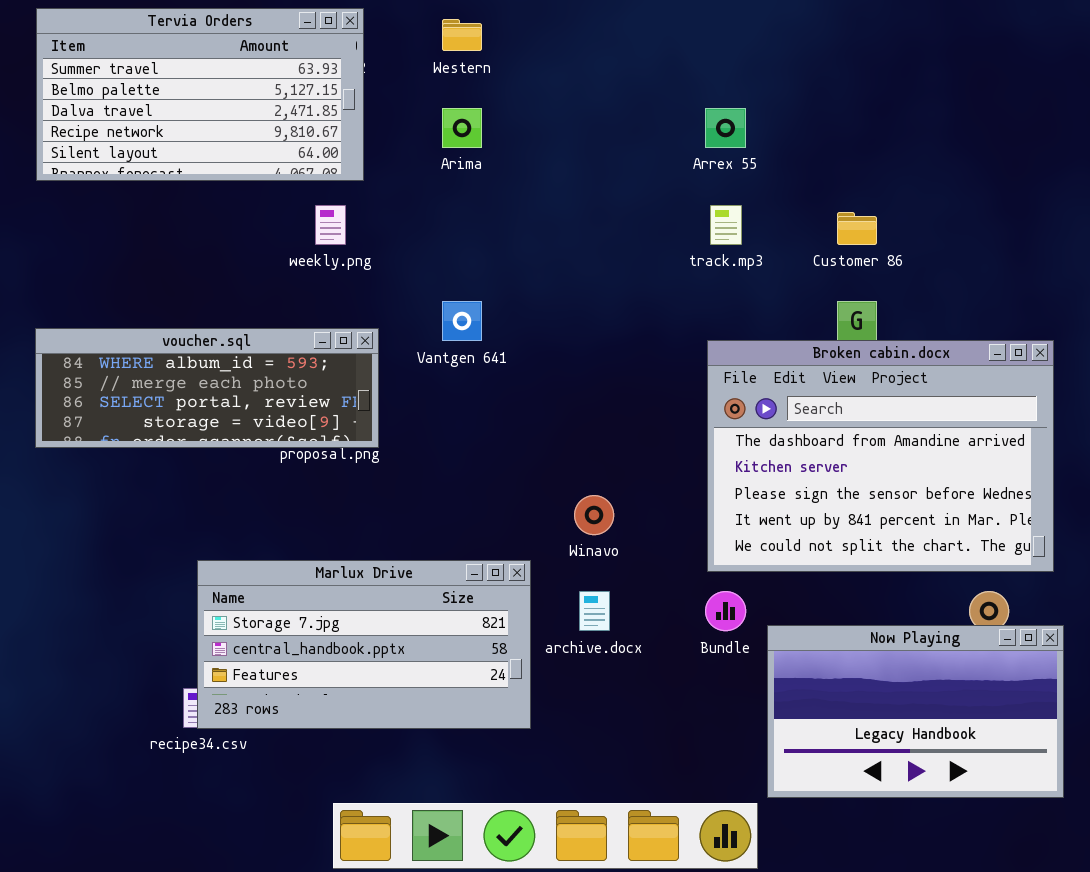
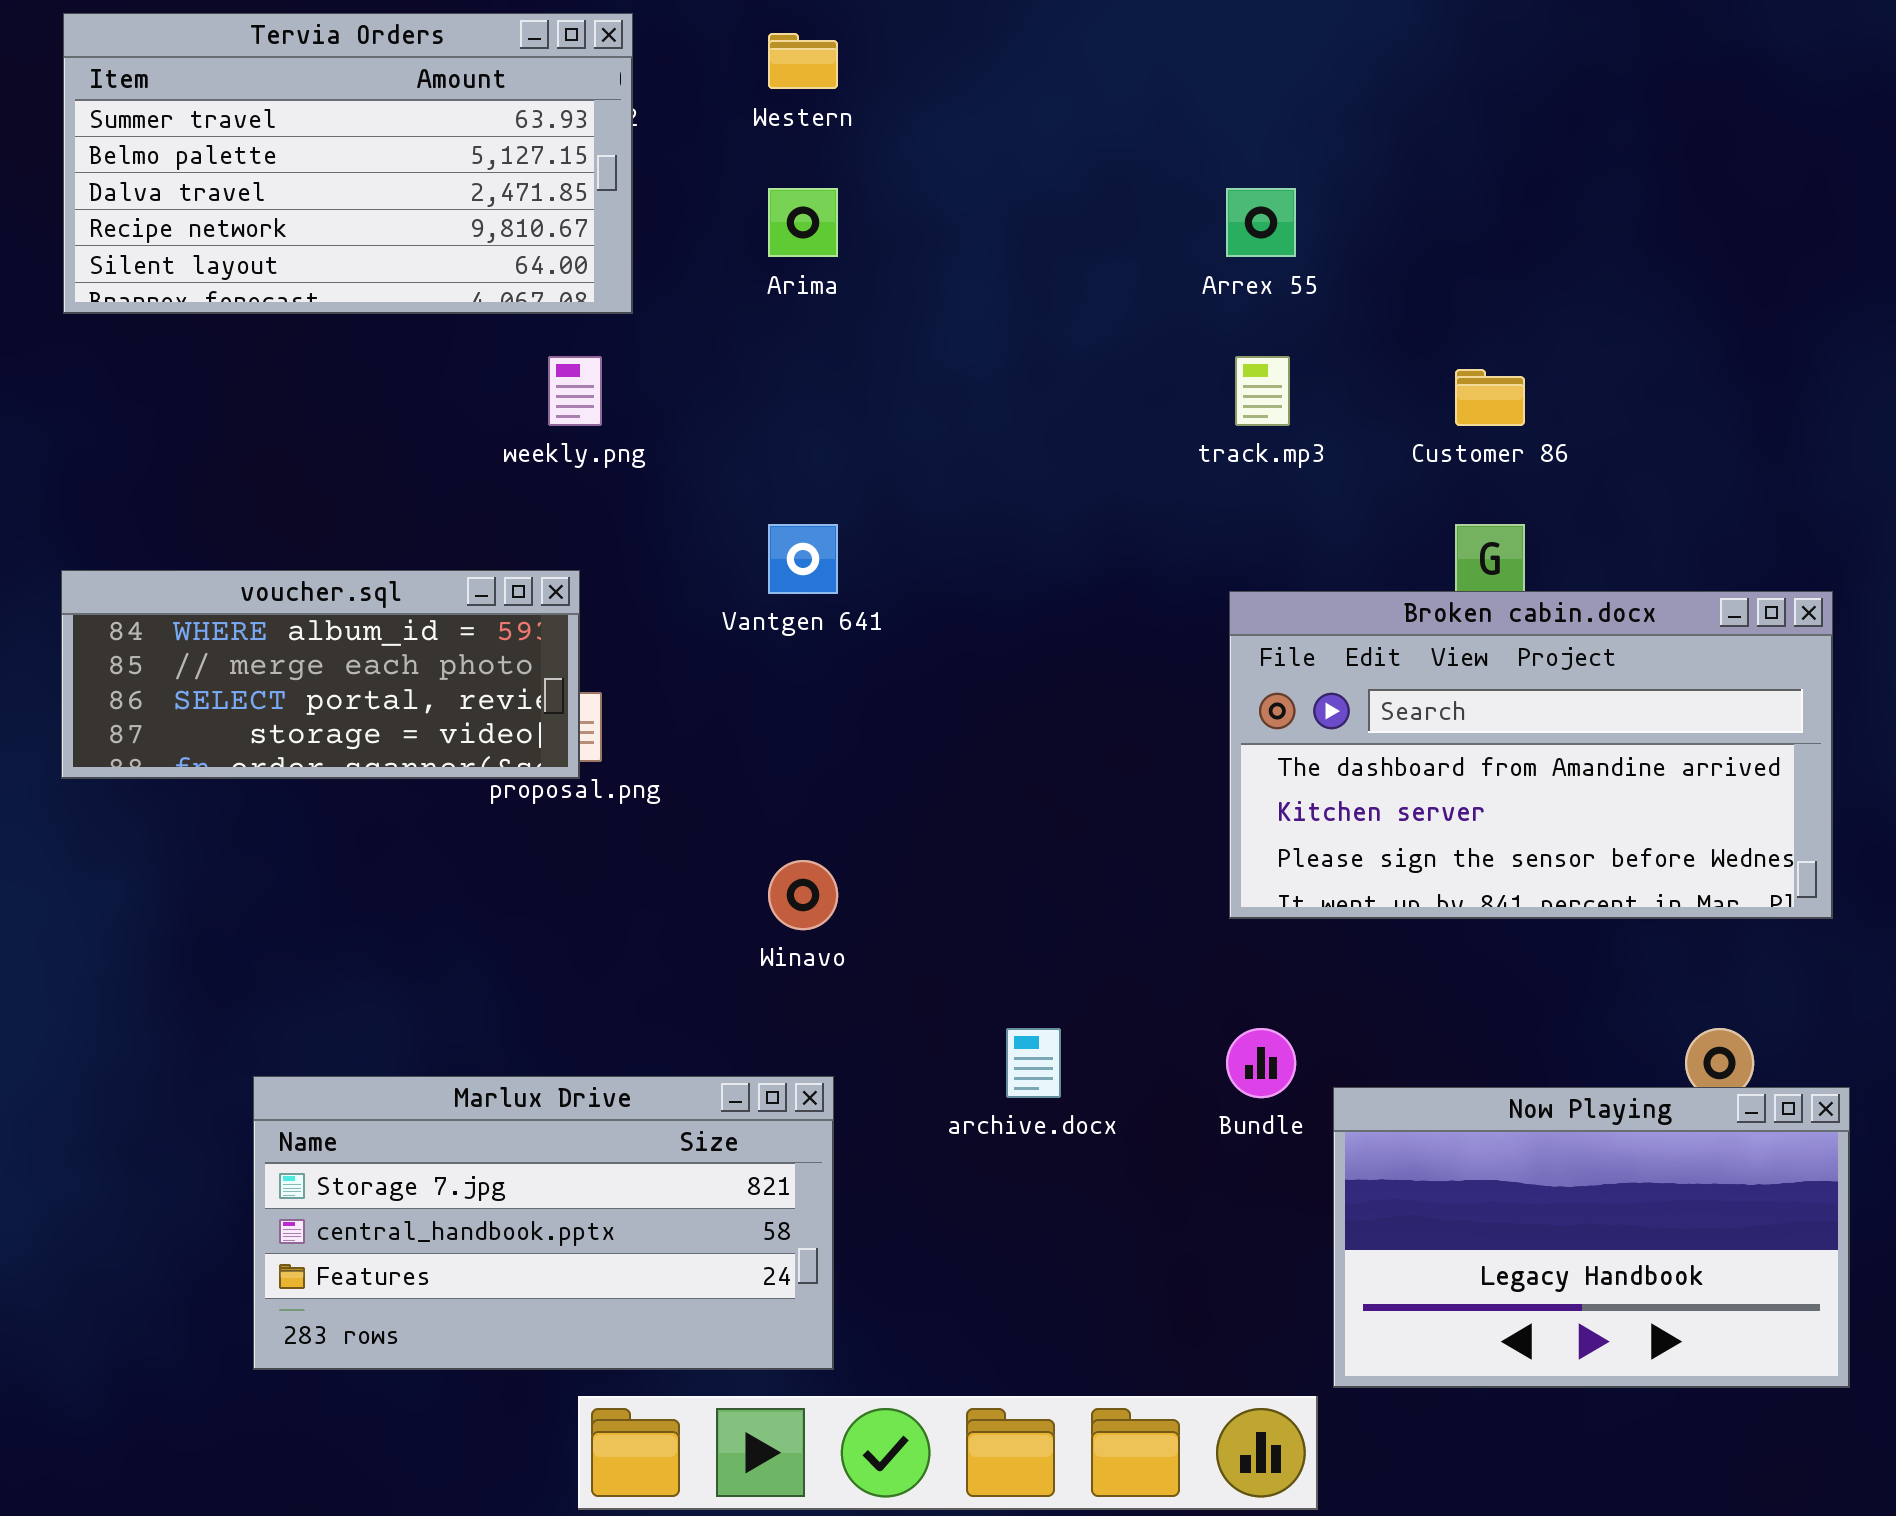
voucher.sql: [35,328,379,448] -> [61,570,580,779], resized
Broken cabin.docx: [707,340,1054,572] -> [1229,591,1833,919], resized
Winavo: [574,495,614,535] -> [768,860,838,930], moved
Marlux Drive: [197,560,531,729] -> [253,1076,834,1370], moved

